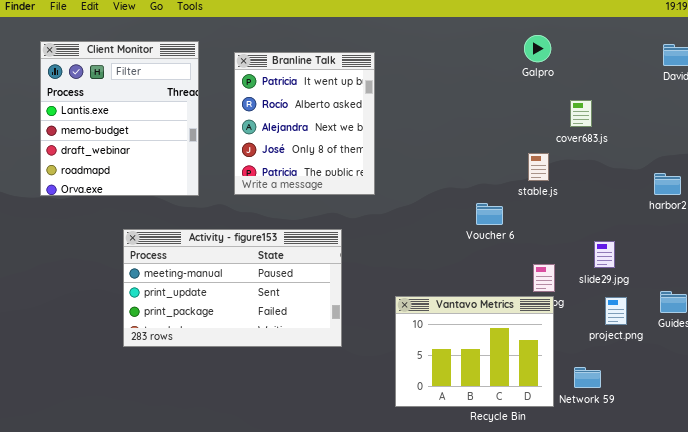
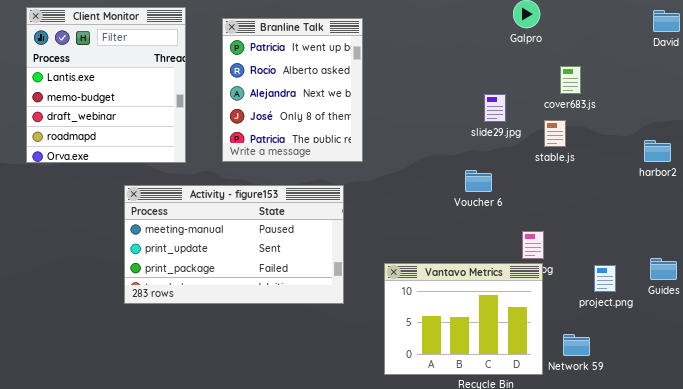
stable.js: [528,153,549,181] -> [544,120,566,147], moved
Activity - figure153: [123,229,342,347] -> [124,185,344,304], moved
slide29.jpg: [594,241,615,268] -> [484,94,506,122], moved

